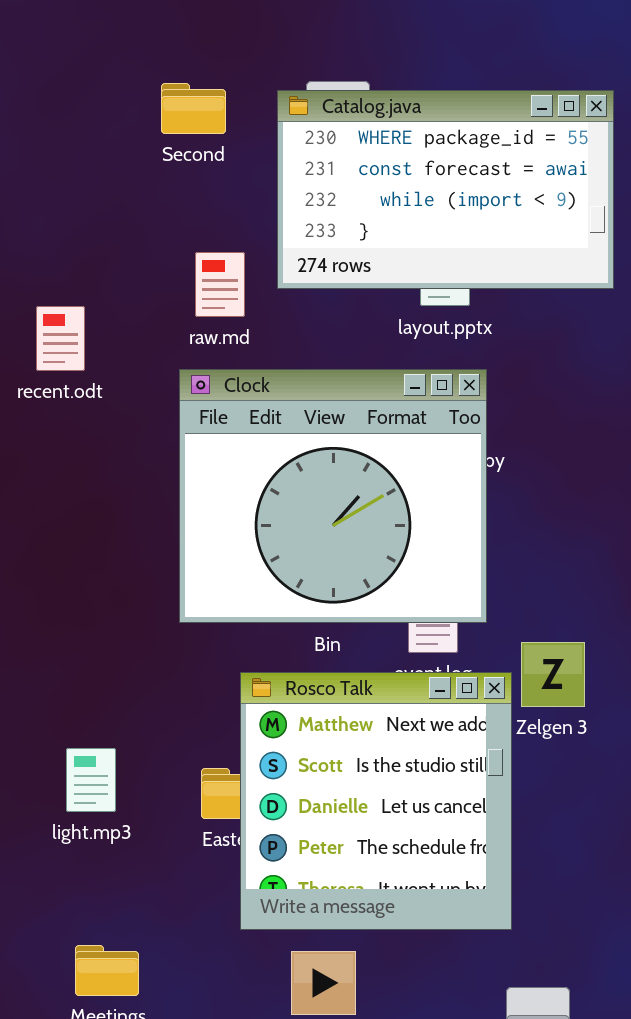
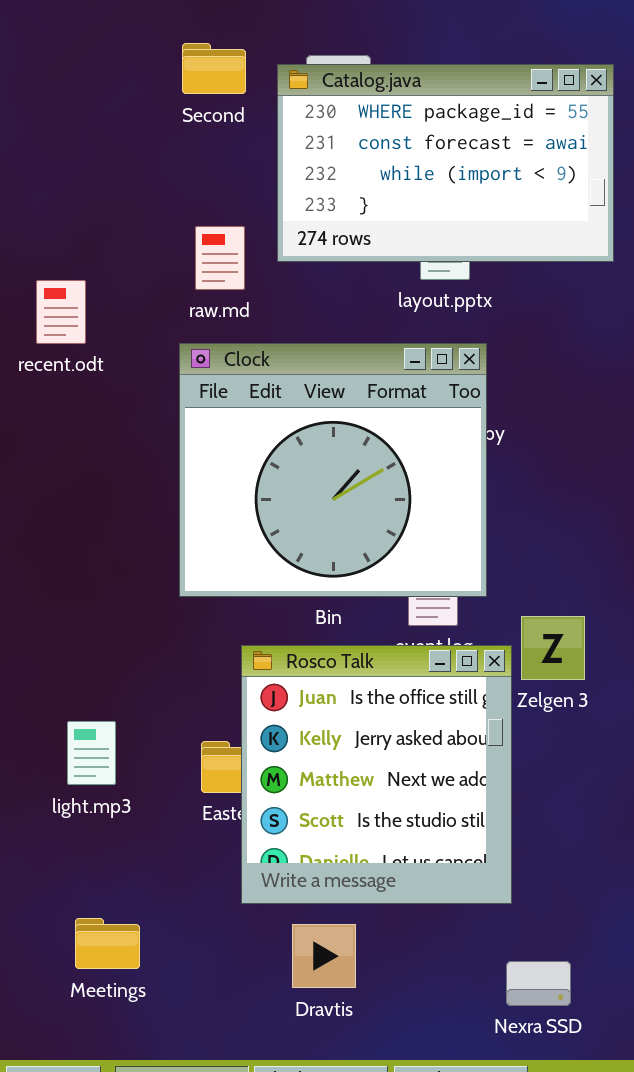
Second: [161,83,226,134] -> [182,43,246,94], moved
Rosco Talk: [240,672,512,930] -> [241,645,512,904], scrolled up 2 rows

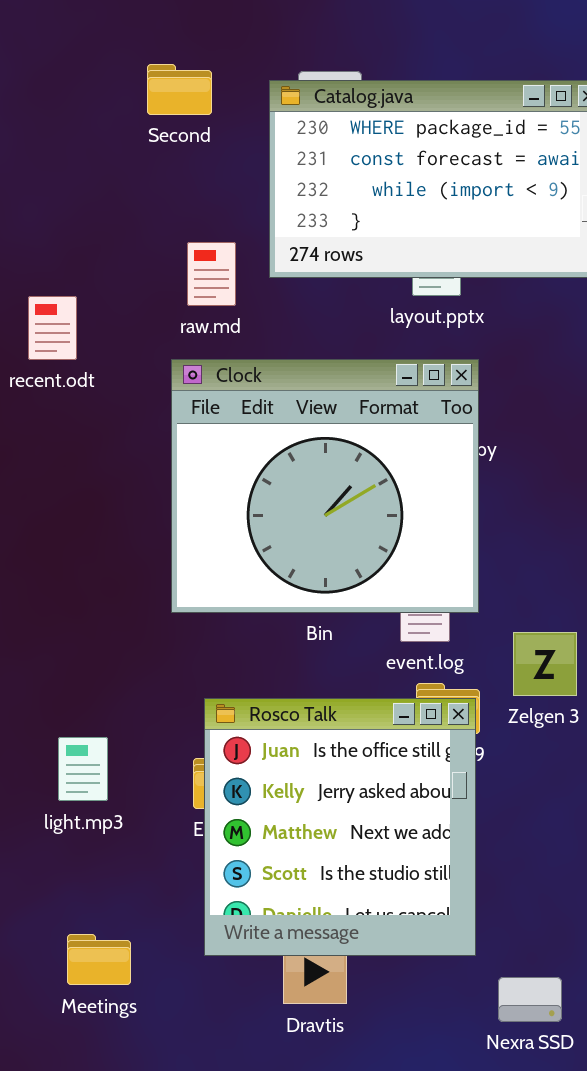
Second: [182,43,246,94] -> [147,64,212,115], moved
Rosco Talk: [241,645,512,904] -> [204,698,476,956], moved

